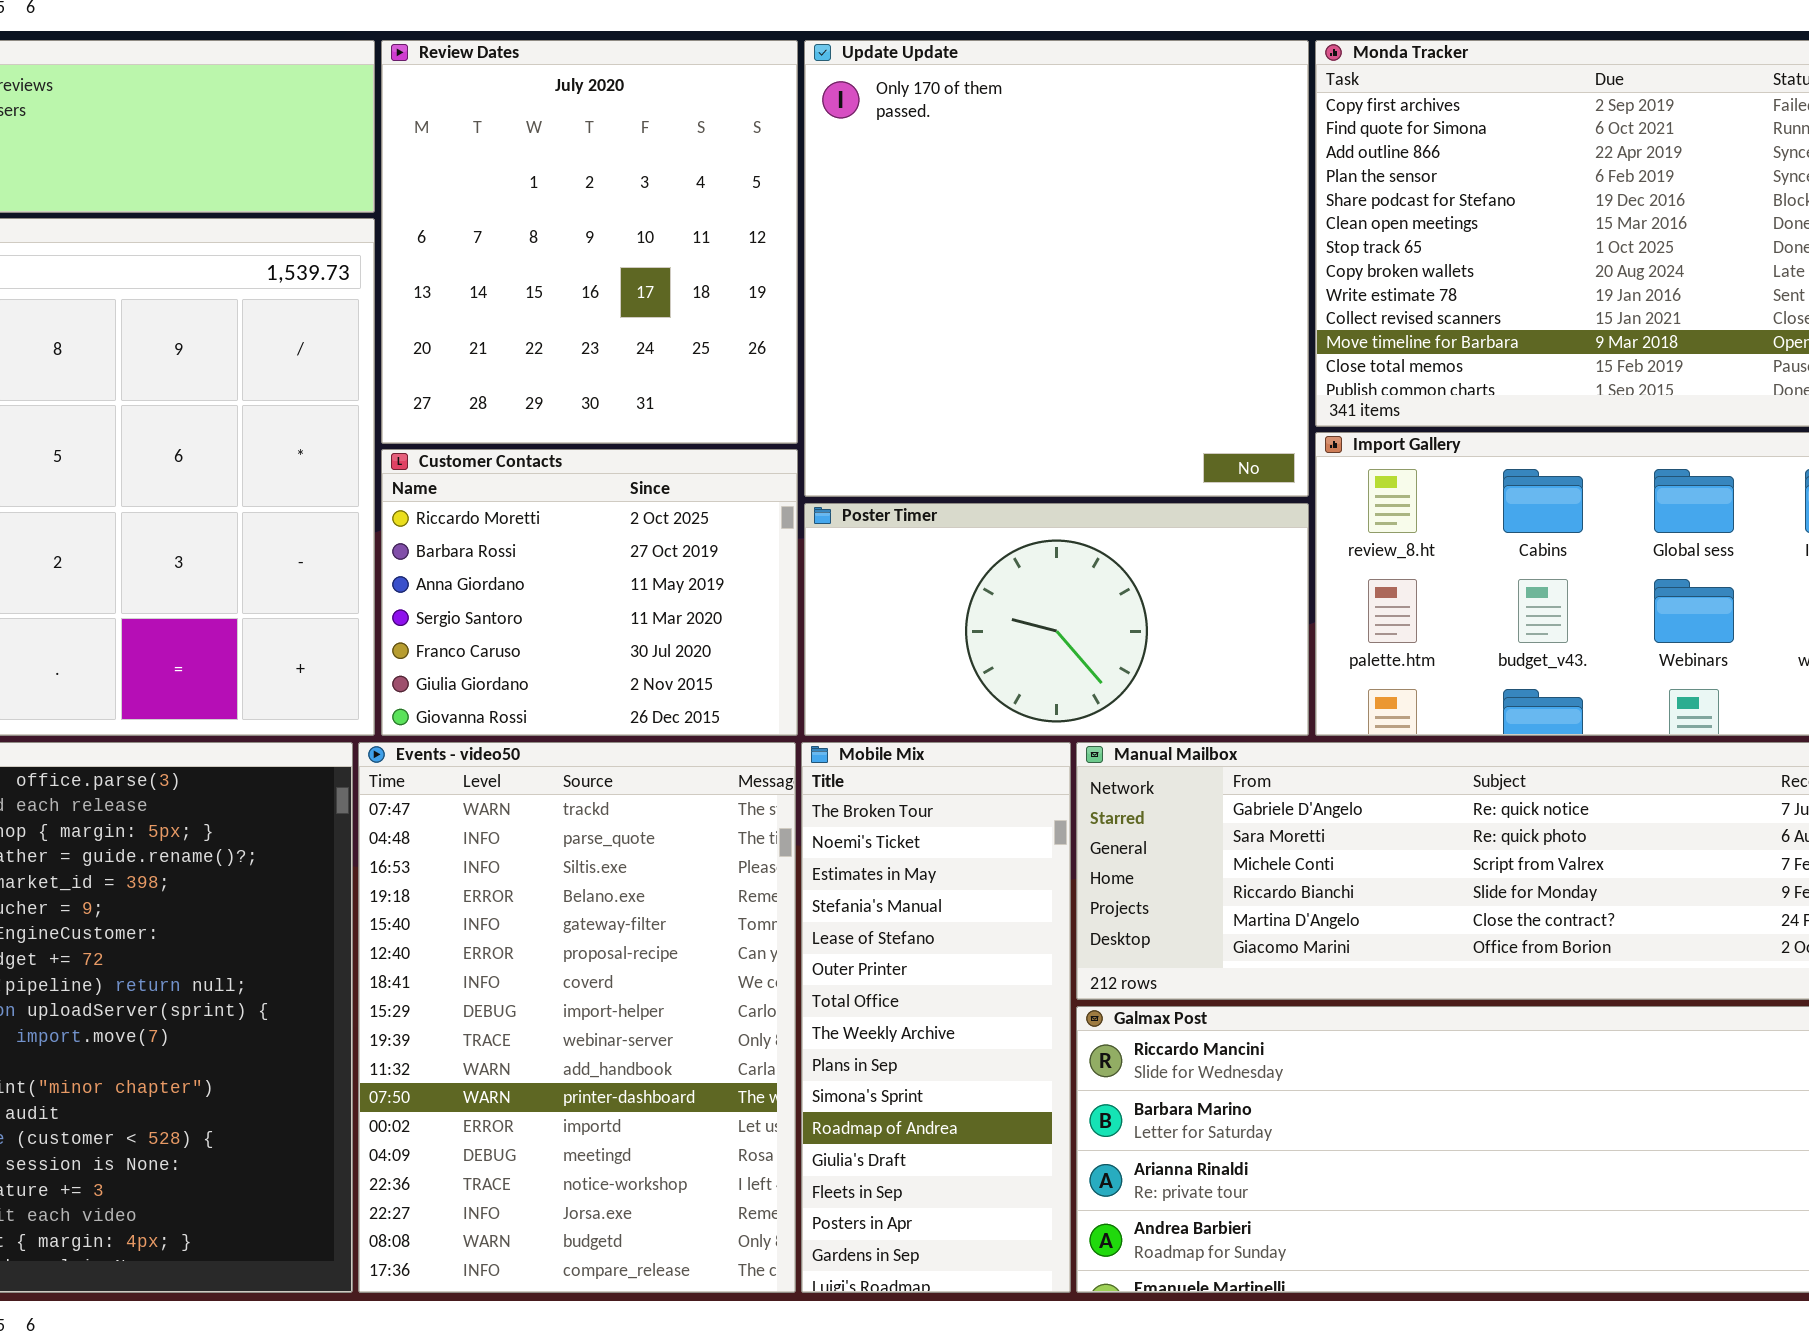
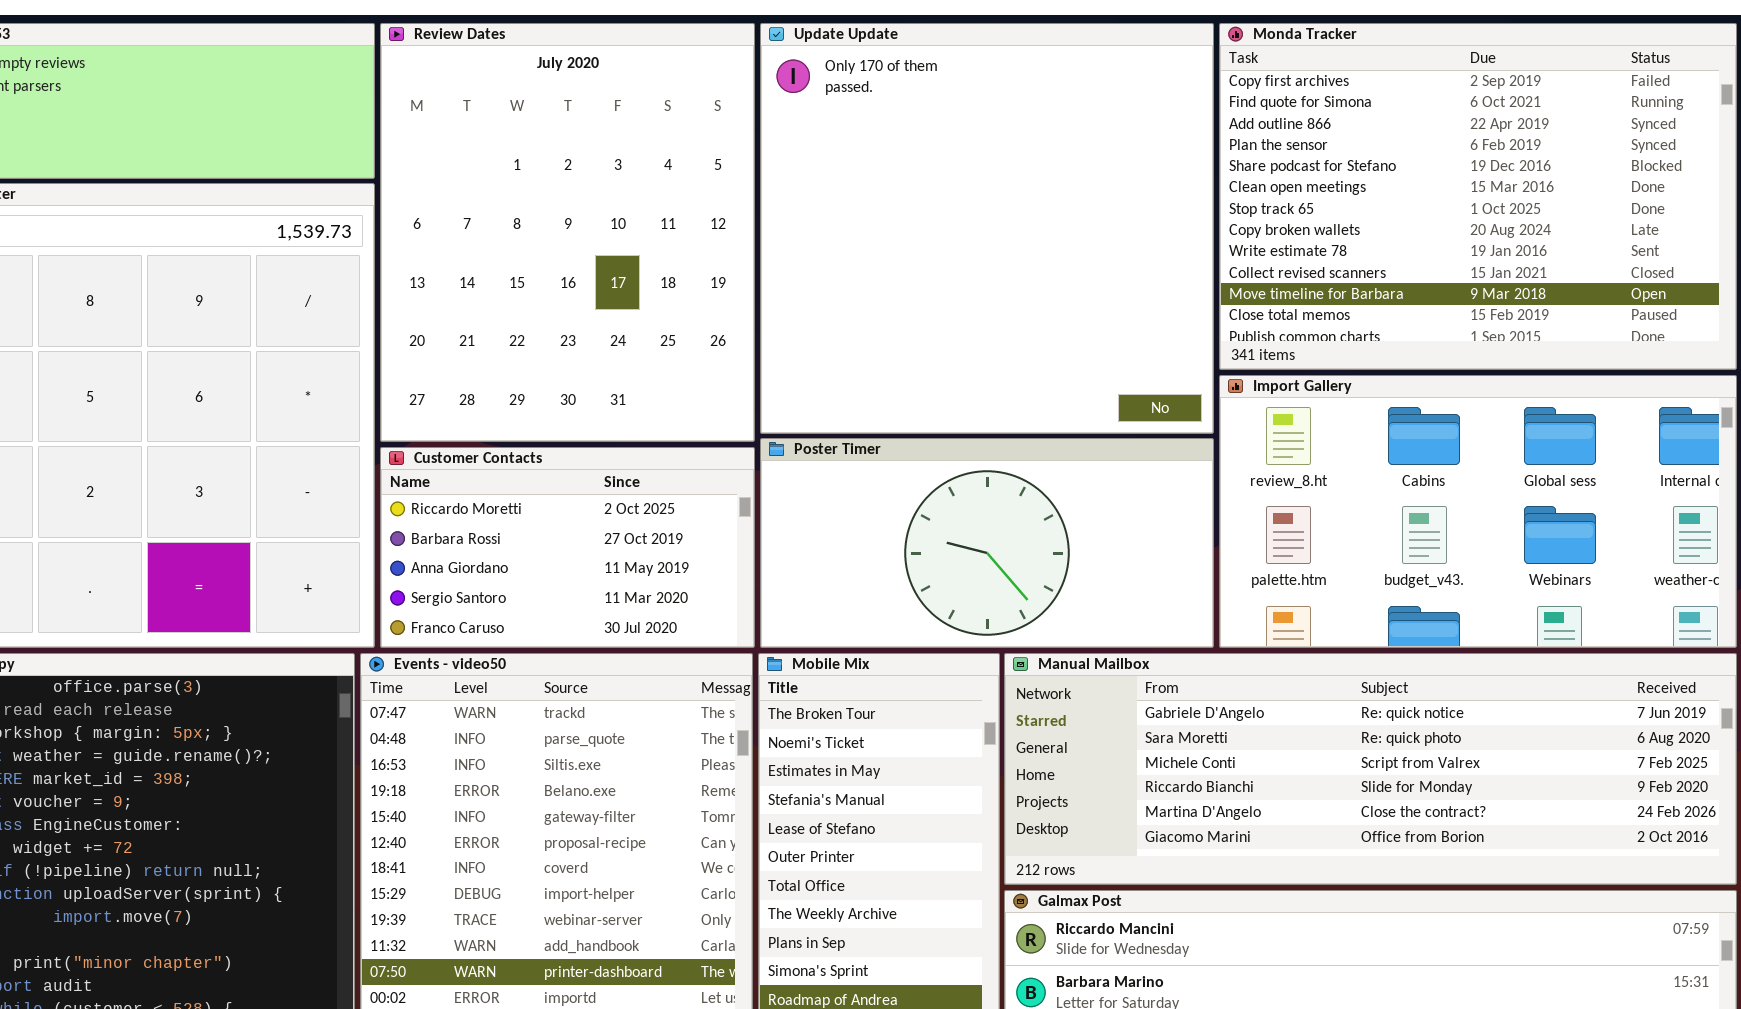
Review Dates: [381,40,798,444] -> [380,23,755,442], resized
Customer Contacts: [381,449,798,736] -> [380,447,755,648], resized

